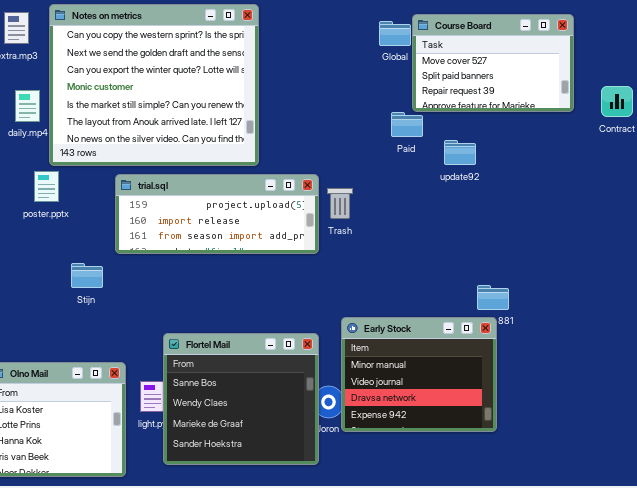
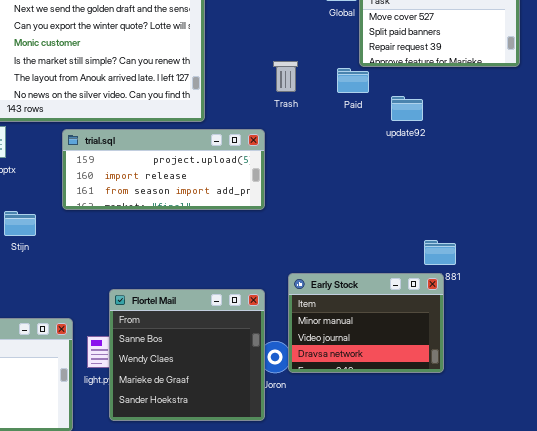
Trash: [327,188,353,219] -> [273,61,298,92], moved
Stijn: [71,263,103,288] -> [4,211,36,236], moved
Early Stock: [341,317,497,432] -> [288,273,444,373], resized

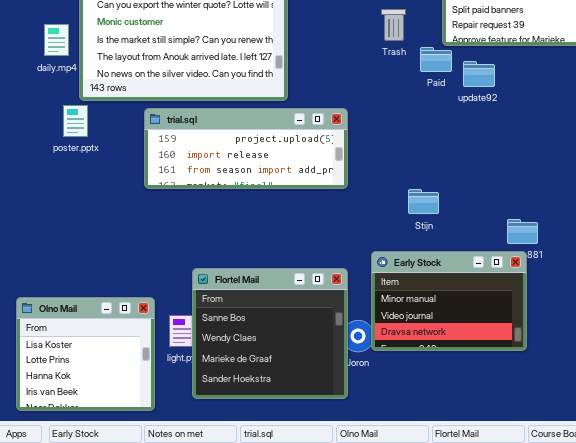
Trash: [273,61,298,92] -> [381,9,406,41], moved
update92: [391,96,423,121] -> [463,61,495,87], moved
Stijn: [4,211,36,236] -> [408,189,439,214], moved

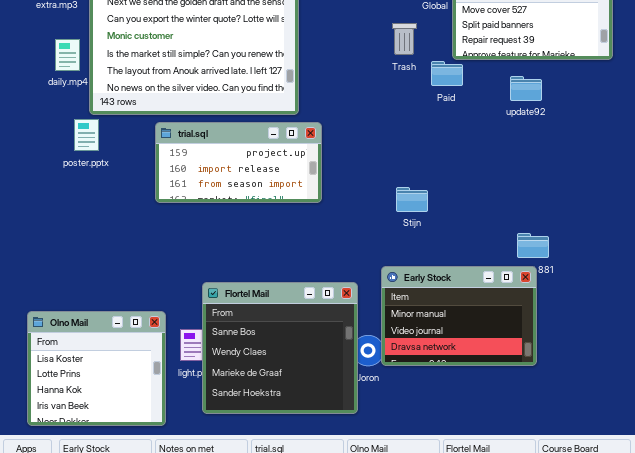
update92: [463,61,495,87] -> [510,76,542,101], moved
trial.sql: [144,108,348,189] -> [155,122,322,203], resized
Stijn: [408,189,439,214] -> [396,187,428,212], moved

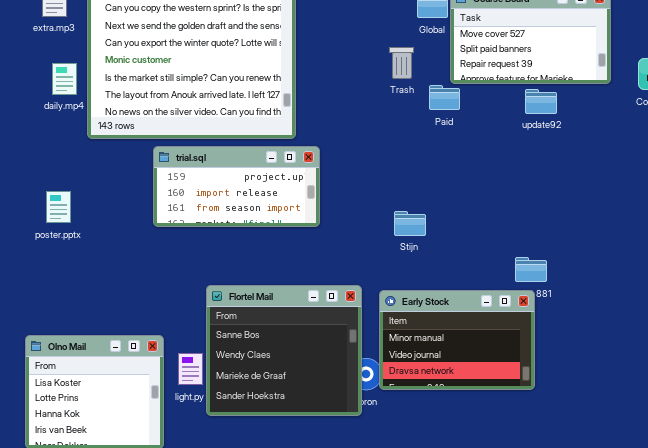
update92: [510,76,542,101] -> [525,89,557,114], moved
poster.pptx: [74,119,99,151] -> [46,191,71,223], moved
Flortel Mail: [202,282,358,414] -> [206,285,362,416], moved

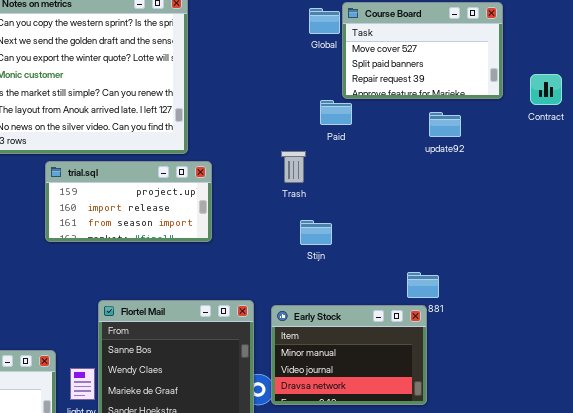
Trash: [389,47,414,79] -> [281,151,306,183], moved
update92: [525,89,557,114] -> [429,112,461,137], moved
Stijn: [394,211,426,236] -> [300,220,332,245], moved

